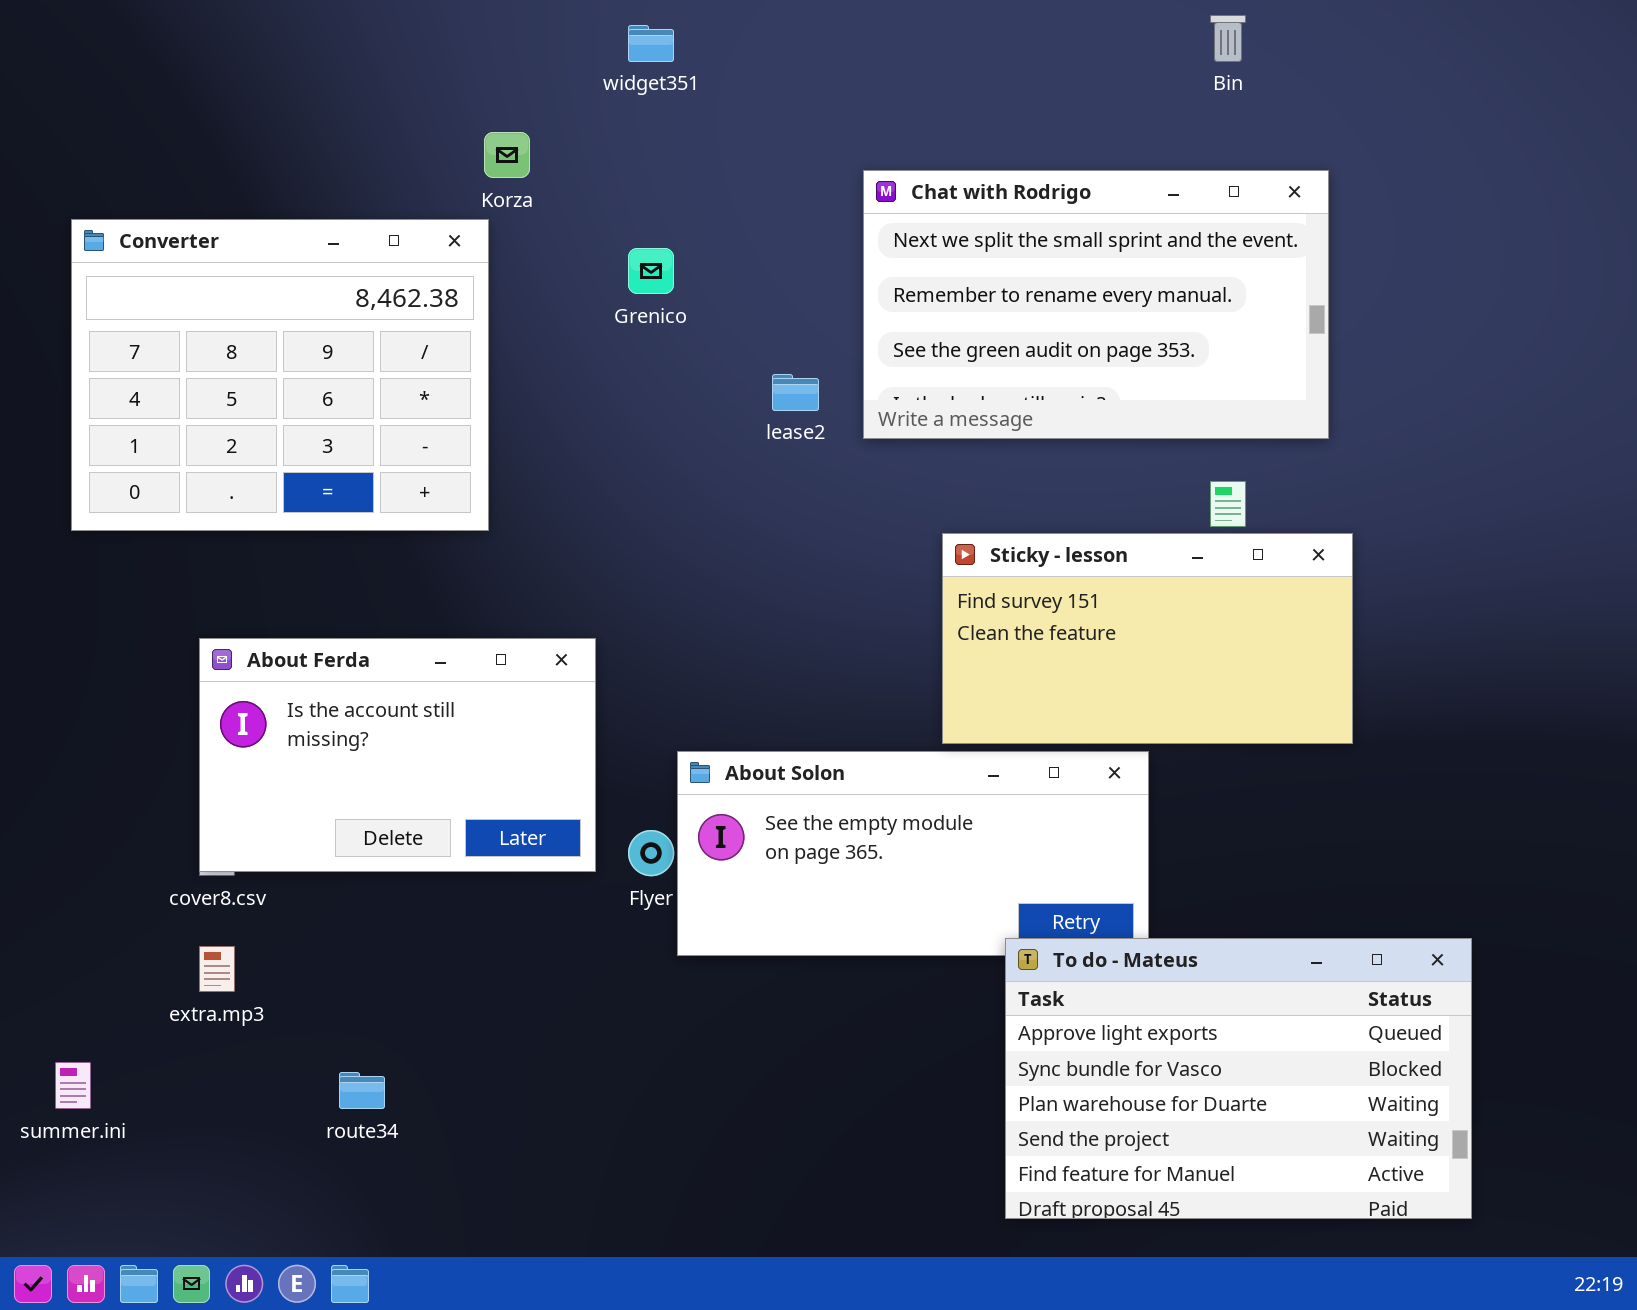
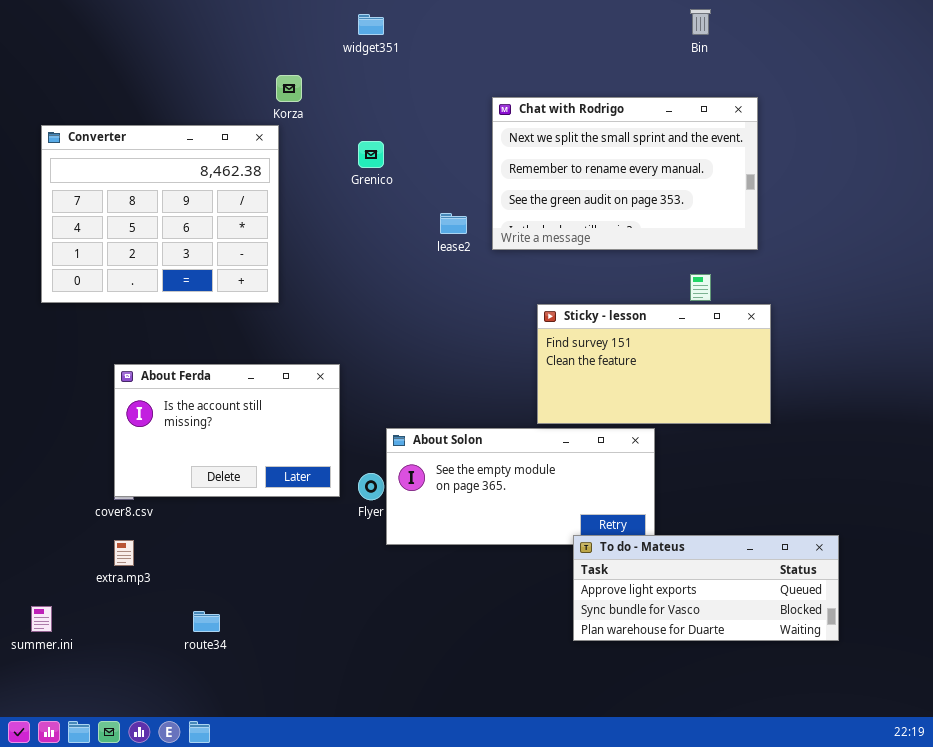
To do - Mateus: [1005,938,1472,1219] -> [573,535,839,641], resized

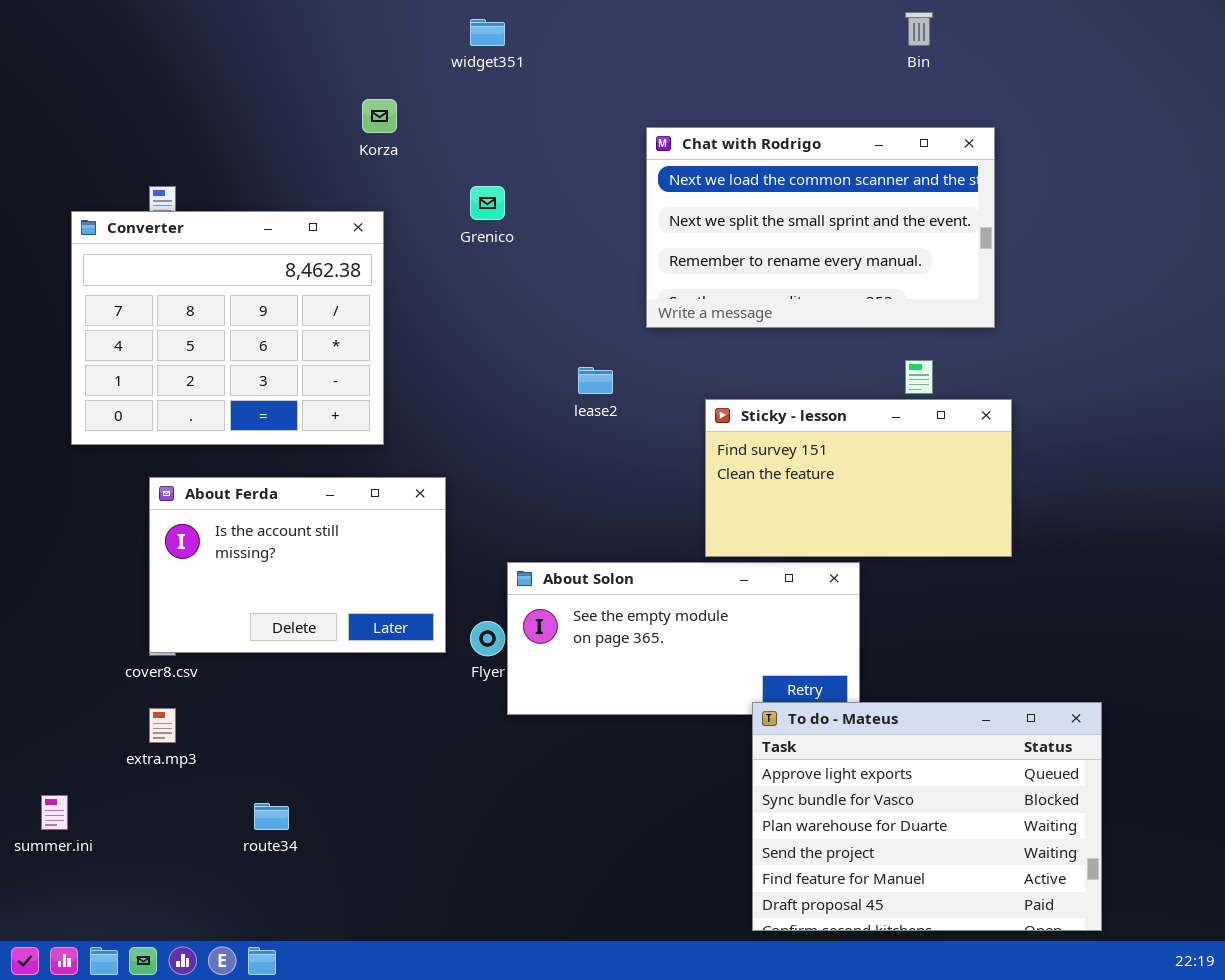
Chat with Rodrigo: [492,97,758,250] -> [646,127,995,328], scrolled up 1 row
Converter: [41,125,279,303] -> [71,211,384,445], moved
lease2: [440,213,467,234] -> [578,367,613,394], moved
To do - Mateus: [573,535,839,641] -> [752,702,1102,931], resized

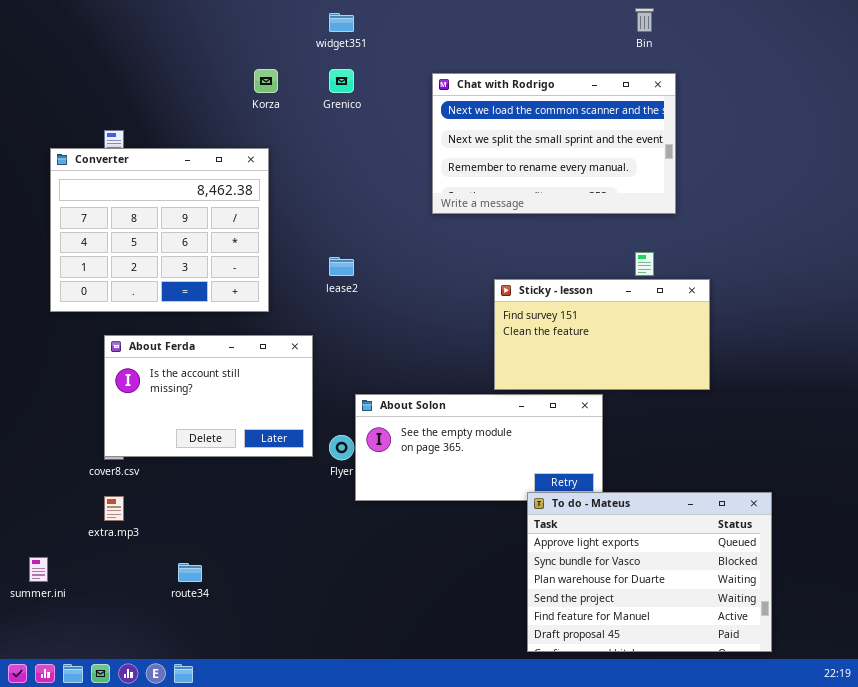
Chat with Rodrigo: [646,127,995,328] -> [432,73,676,214], moved
Grenico: [470,186,505,220] -> [329,69,354,93], moved
lease2: [578,367,613,394] -> [329,257,354,276], moved

